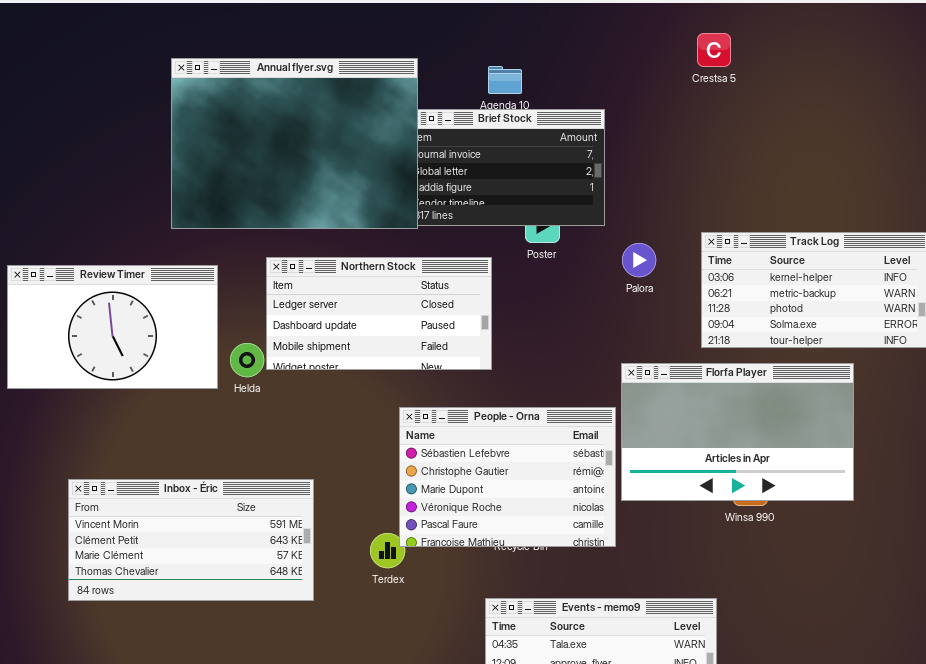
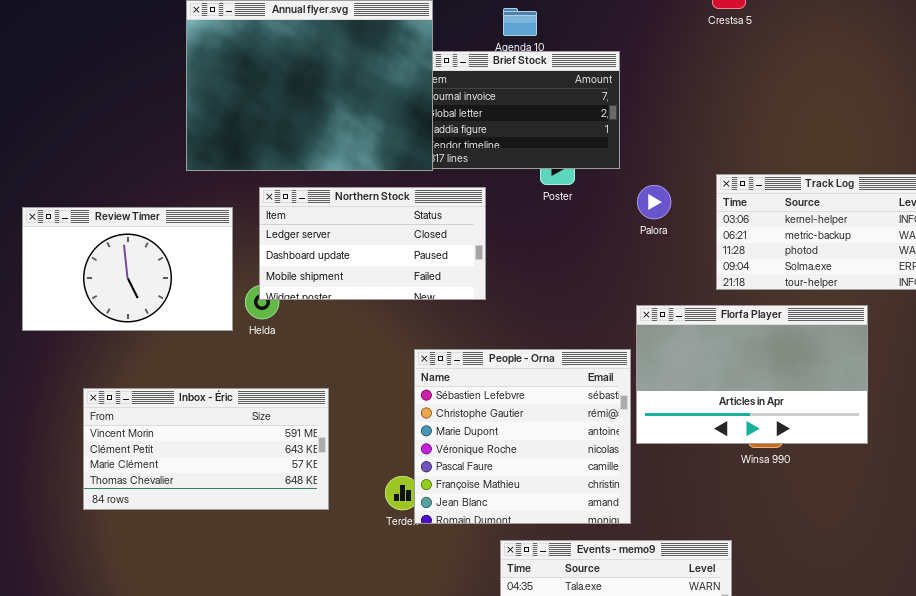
Northern Stock: [266,257,492,370] -> [259,187,486,300], moved
People - Orna: [399,407,616,547] -> [414,349,631,524], resized
Inbox - Éric: [68,479,314,601] -> [83,388,329,510], moved

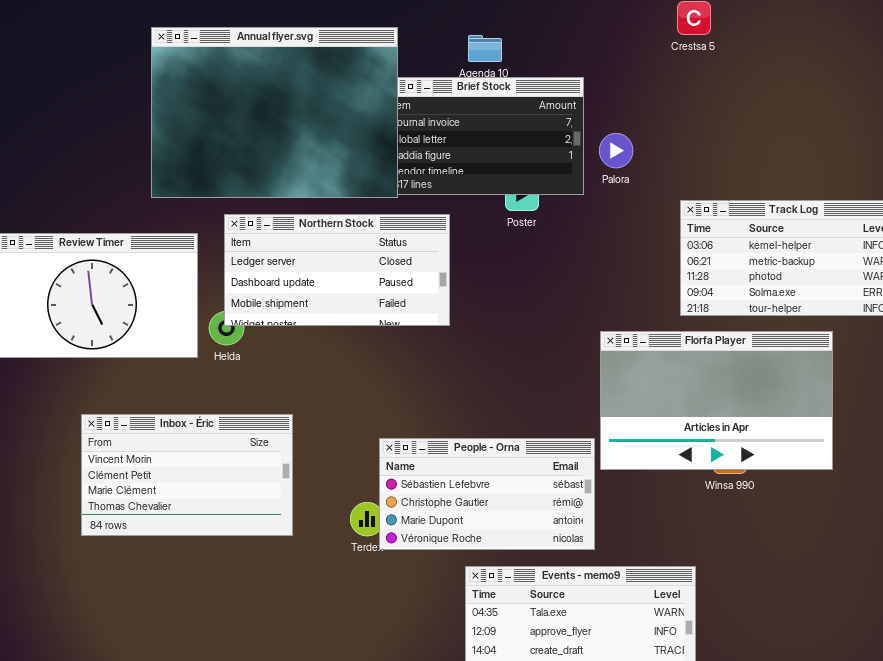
Palora: [637,185,671,219] -> [599,133,633,168], moved
People - Orna: [414,349,631,524] -> [379,438,595,550], resized
Inbox - Éric: [83,388,329,510] -> [81,414,293,536], resized

